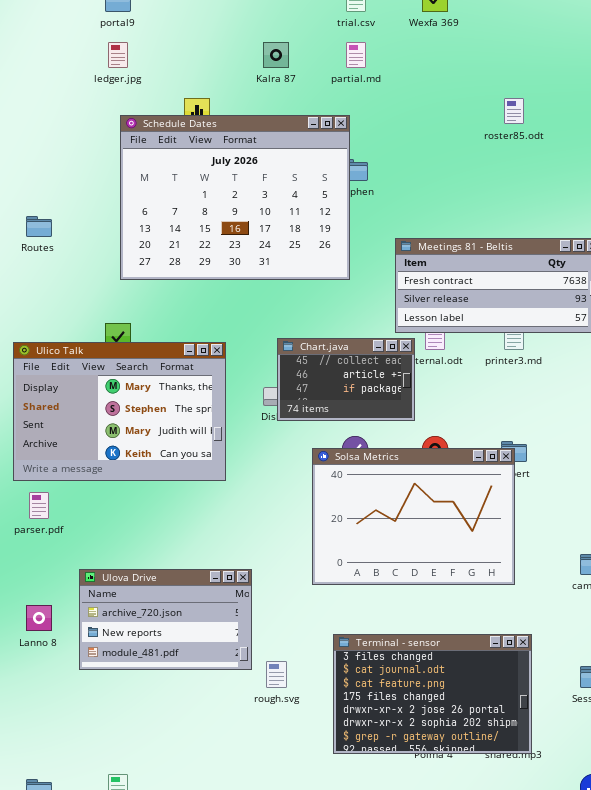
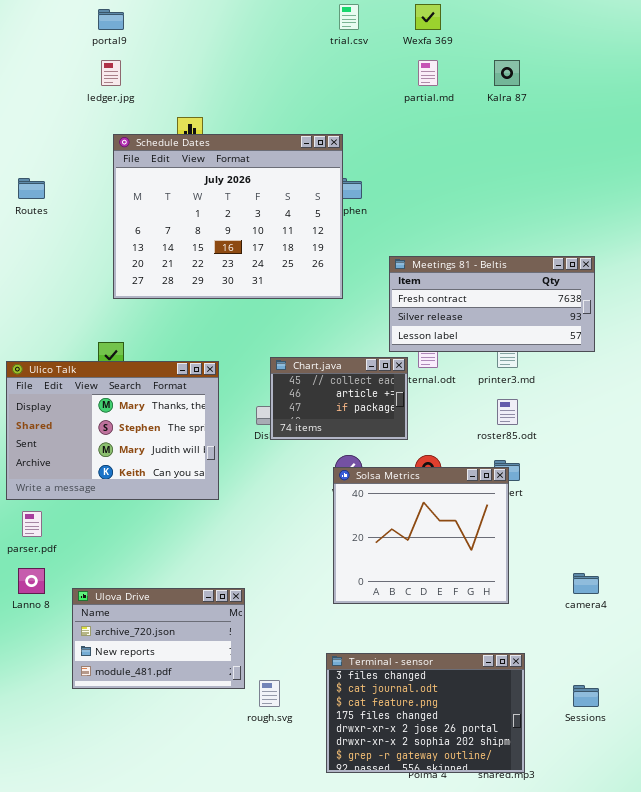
Kalra 87: [263,42,289,68] -> [494,60,520,86], moved
partial.md: [346,42,366,68] -> [418,60,438,86], moved
roster85.odt: [504,98,524,124] -> [497,399,518,425], moved
Routes: [26,216,52,237] -> [18,178,45,199], moved
Solsa Metrics: [312,448,515,585] -> [333,467,509,604], resized
Lanno 8: [26,605,52,631] -> [18,568,45,594], moved

